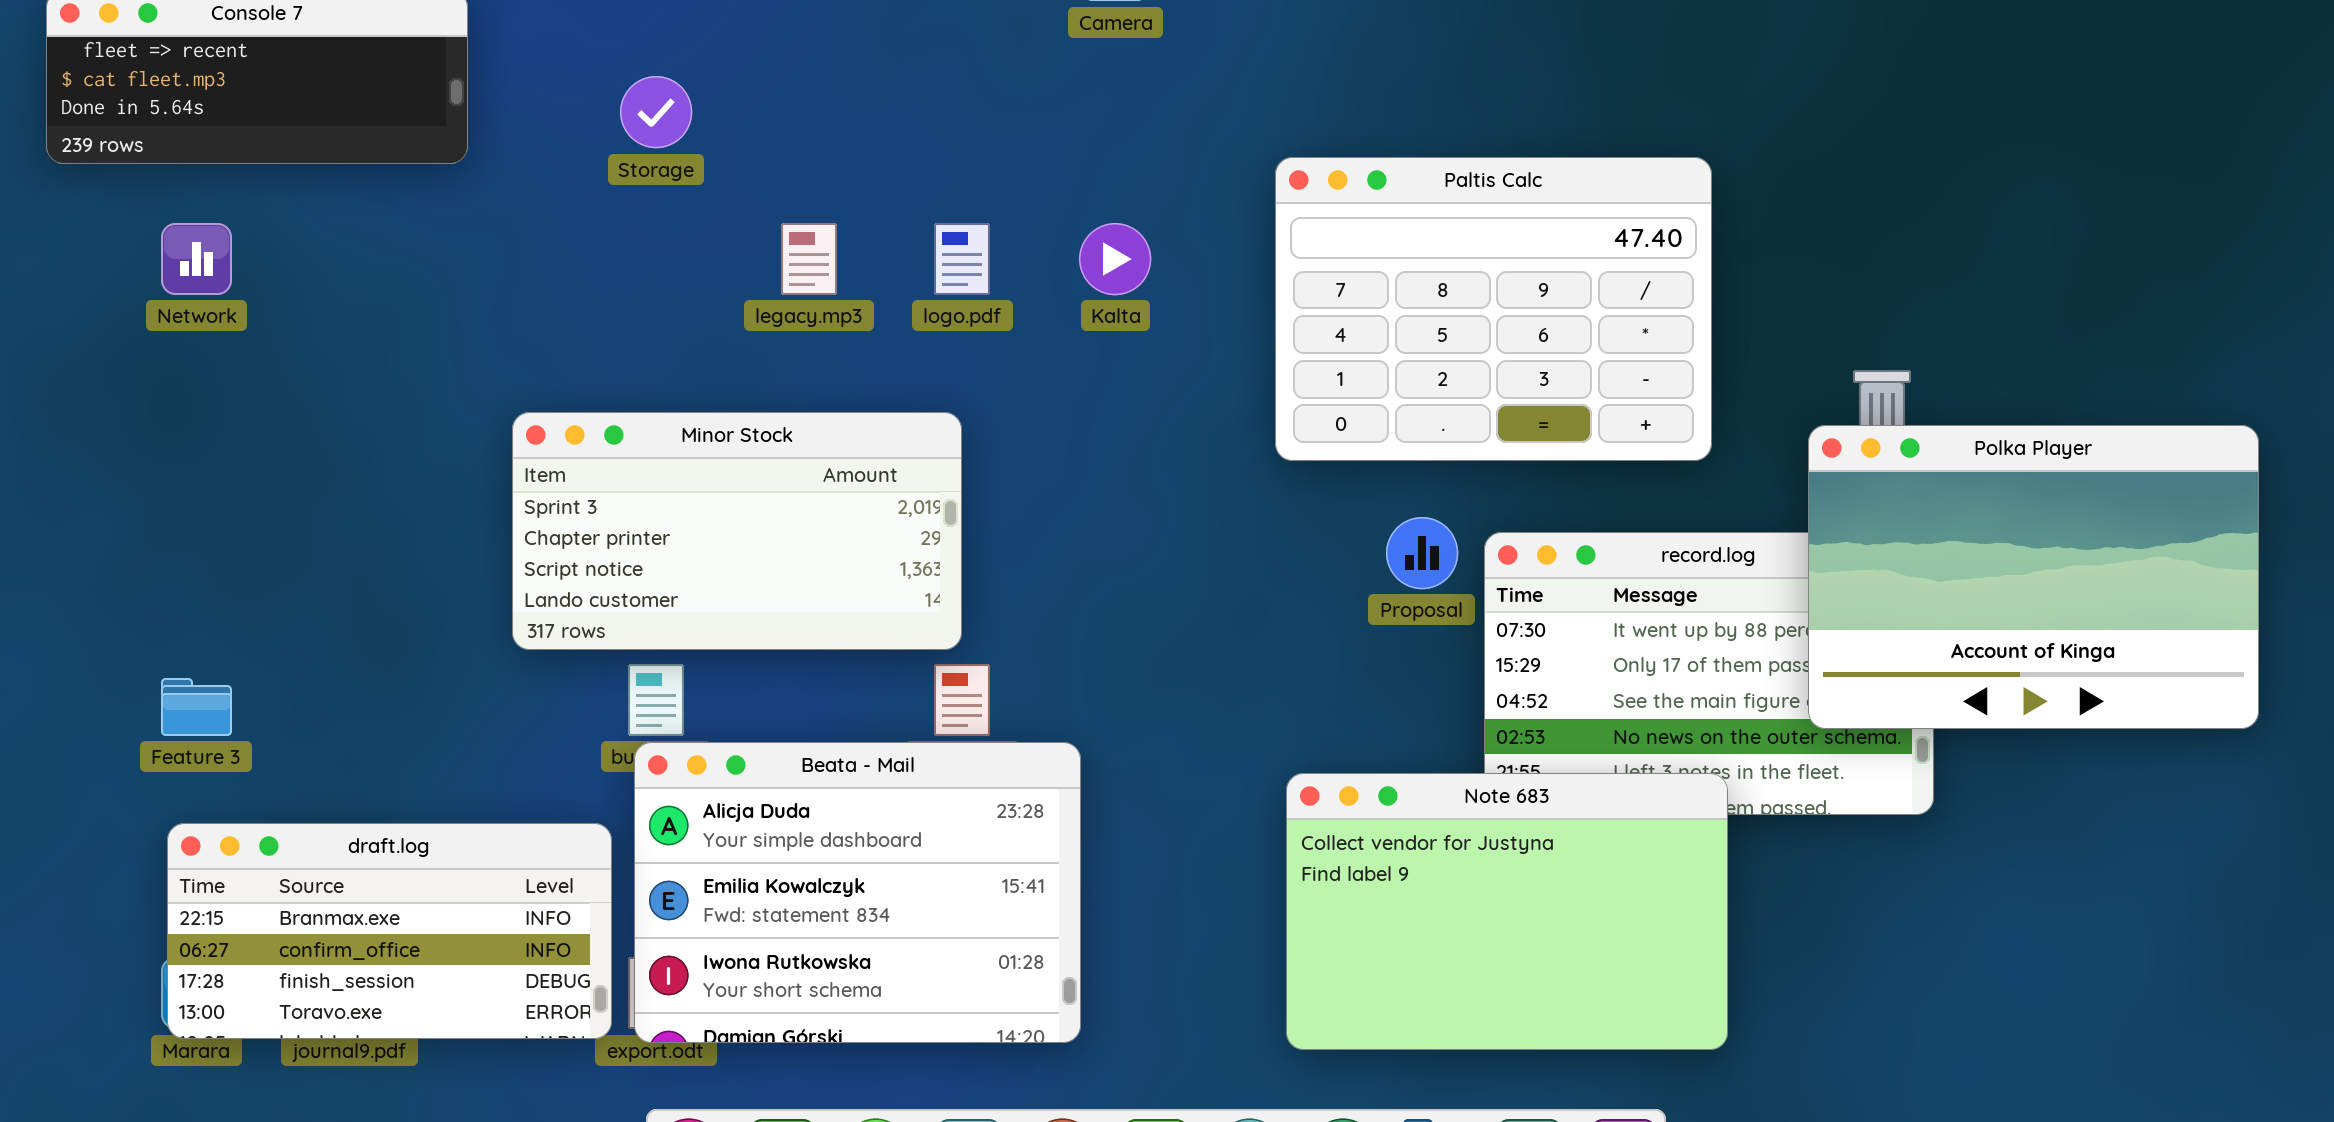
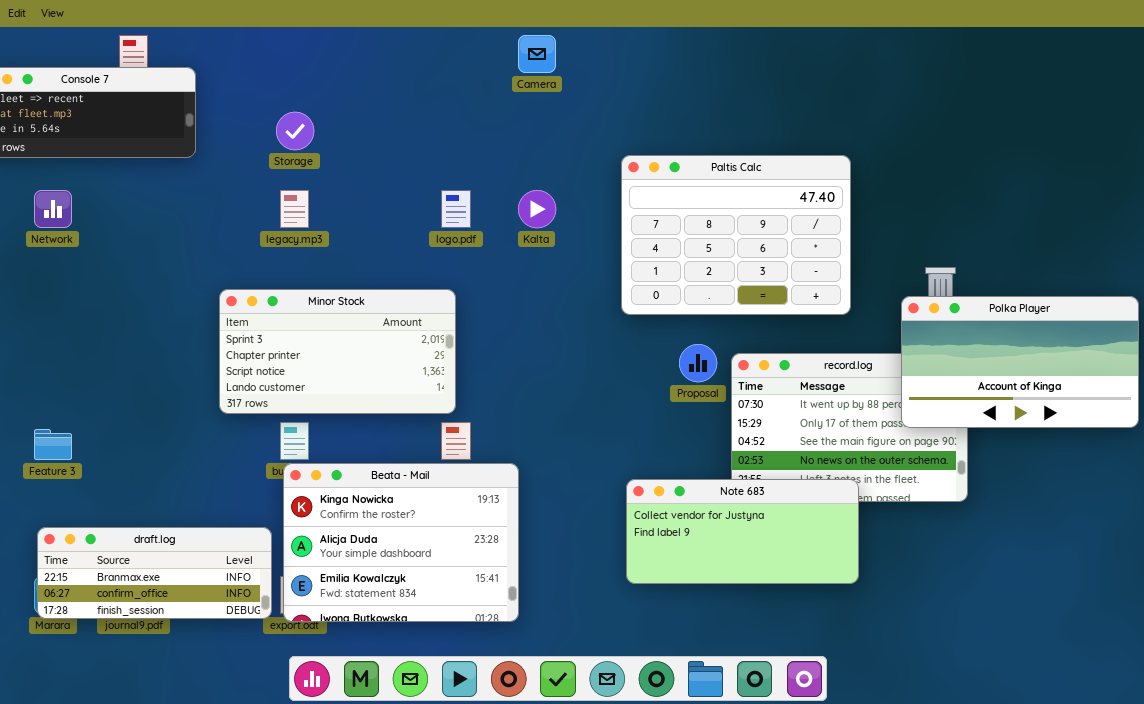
legacy.mp3: [781,223,837,295] -> [280,190,309,228], moved
Polka Player: [1808,425,2259,729] -> [901,296,1139,428], resized
Beata - Mail: [634,742,1081,1043] -> [283,463,519,622], scrolled up 1 row
Note 683: [1286,773,1728,1050] -> [626,479,859,584], resized
draft.log: [167,823,612,1039] -> [37,527,272,619], resized

